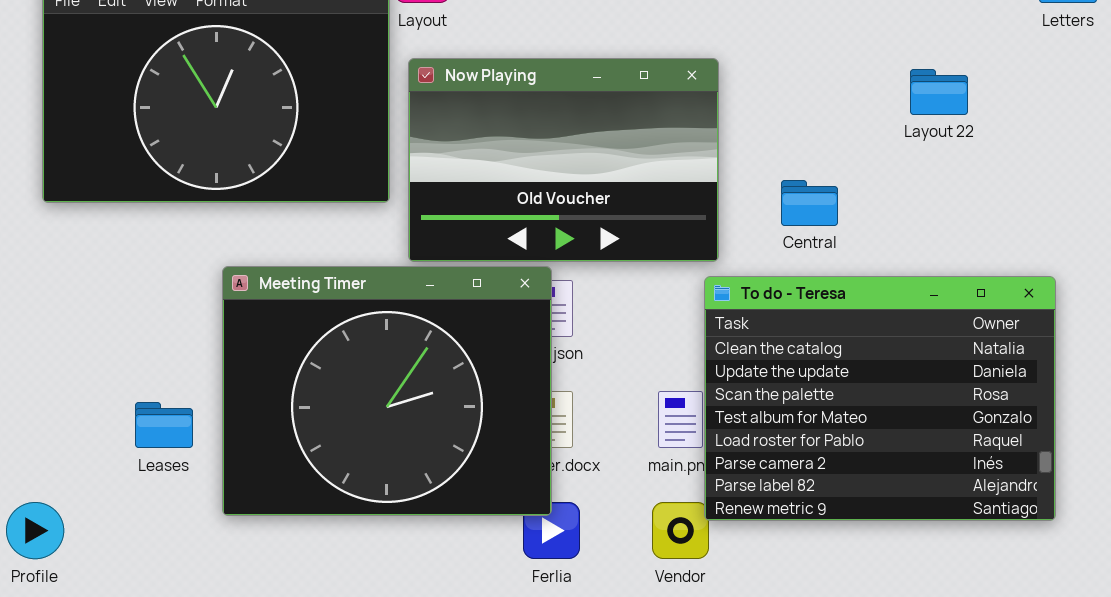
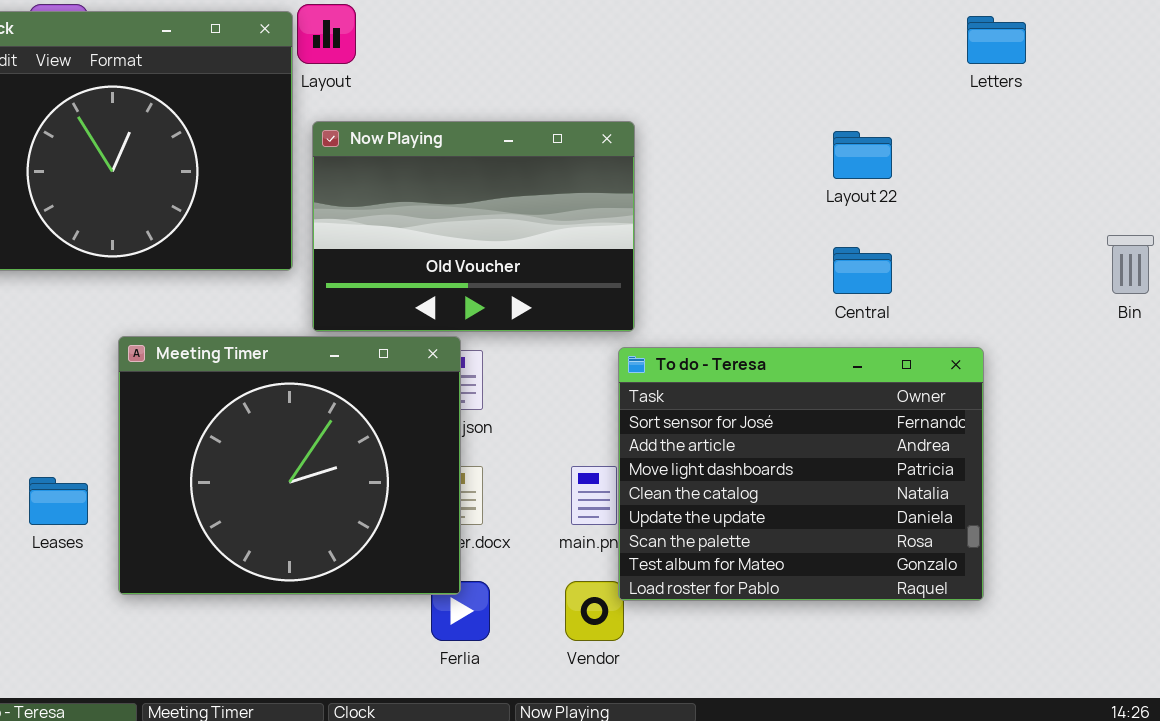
Central: [781,180,838,226] -> [833,247,892,294], moved
To do - Teresa: [704,276,1056,521] -> [618,347,984,601], scrolled up 3 rows

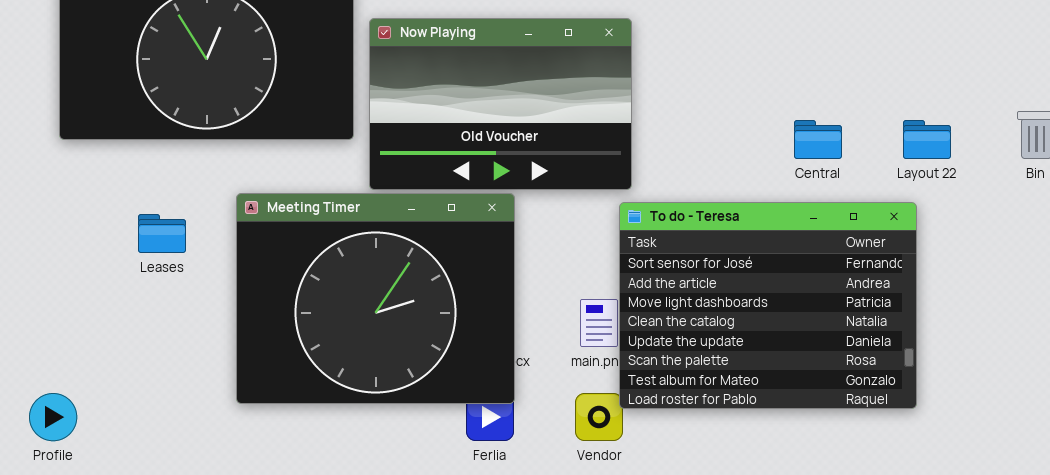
Layout 22: [833,131,892,179] -> [903,120,951,159], moved
Meeting Timer: [118,336,461,595] -> [236,193,515,404], moved
Leases: [29,477,88,525] -> [138,214,186,253], moved

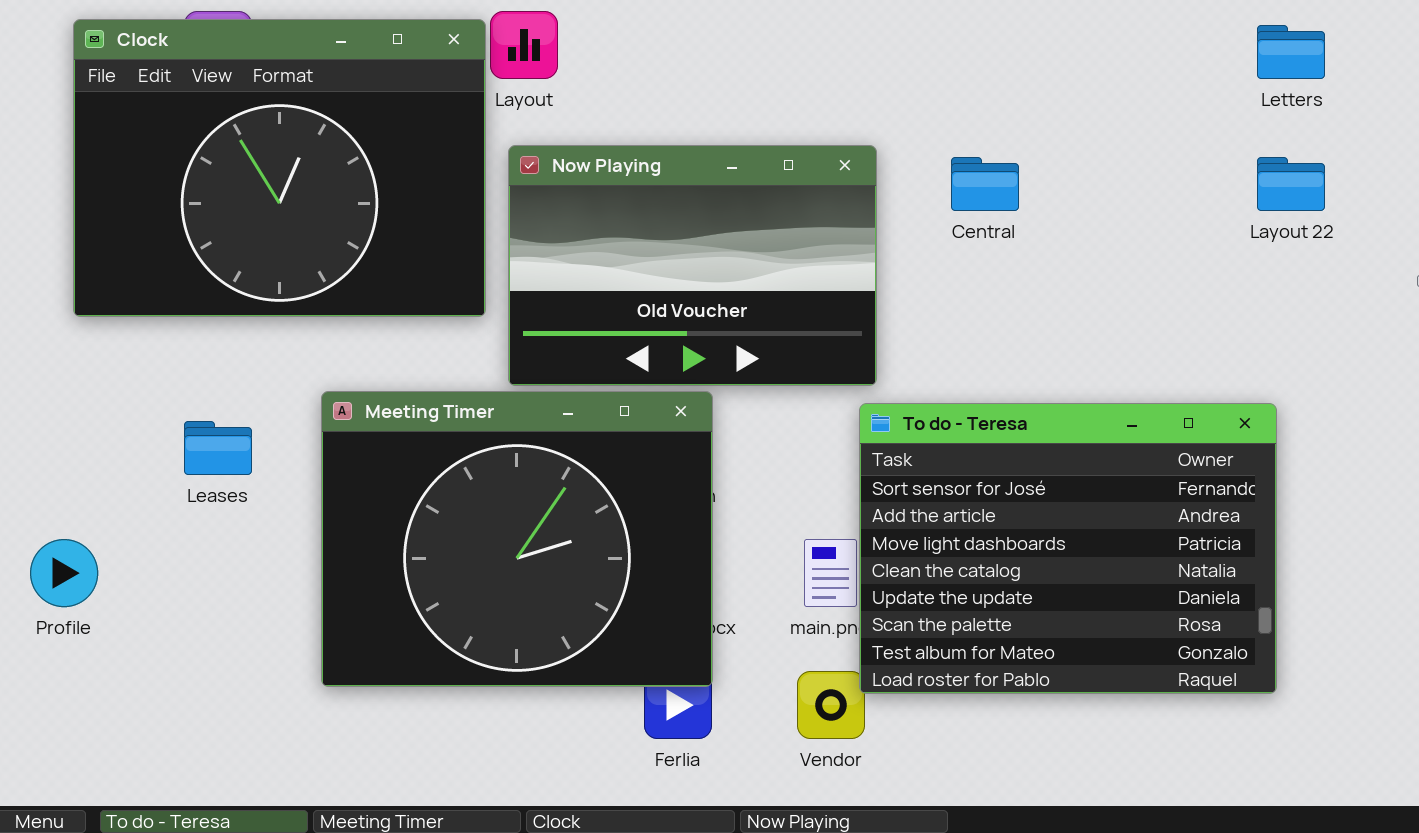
Central: [794,120,842,159] -> [951,157,1019,211], moved
Layout 22: [903,120,951,159] -> [1257,157,1325,211], moved
Profile: [29,393,77,441] -> [30,539,98,607], moved

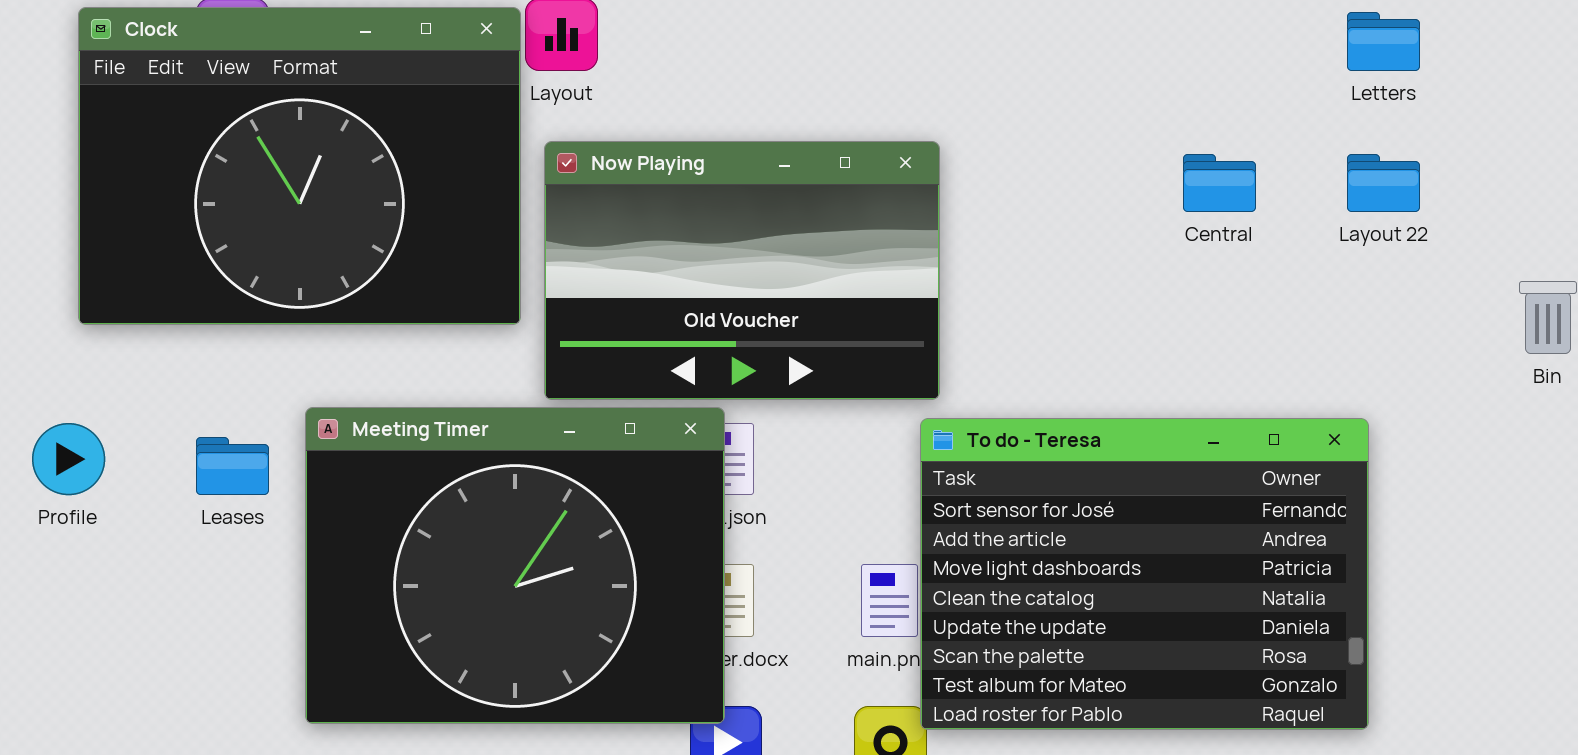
Central: [951,157,1019,211] -> [1183,154,1256,212], moved
Meeting Timer: [321,391,713,687] -> [305,407,725,724], moved
Profile: [30,539,98,607] -> [32,423,105,495], moved

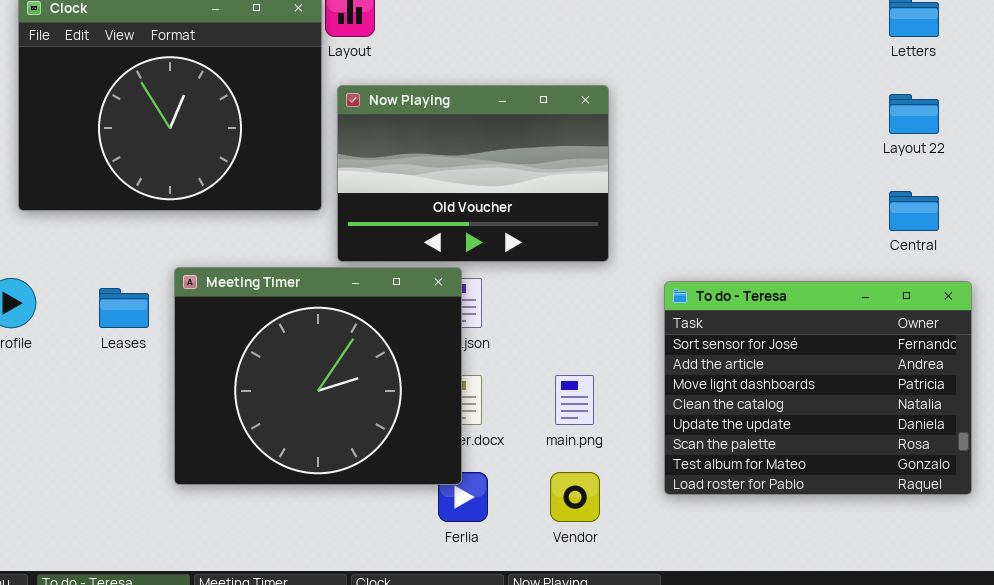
Central: [1183,154,1256,212] -> [889,191,939,231], moved
To do - Teresa: [920,418,1369,730] -> [664,281,972,495], moved

